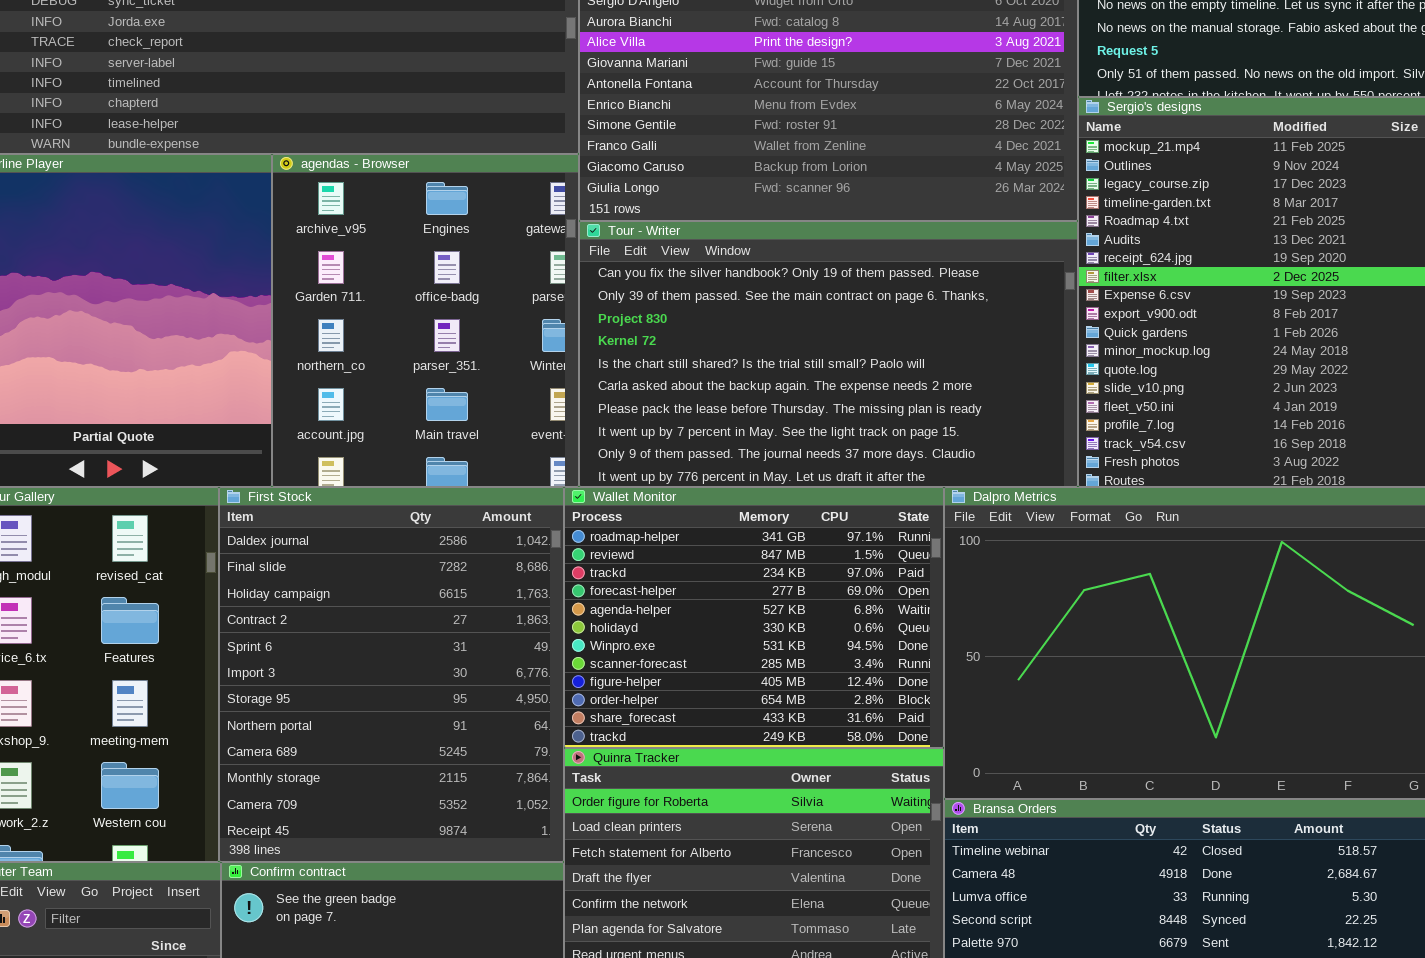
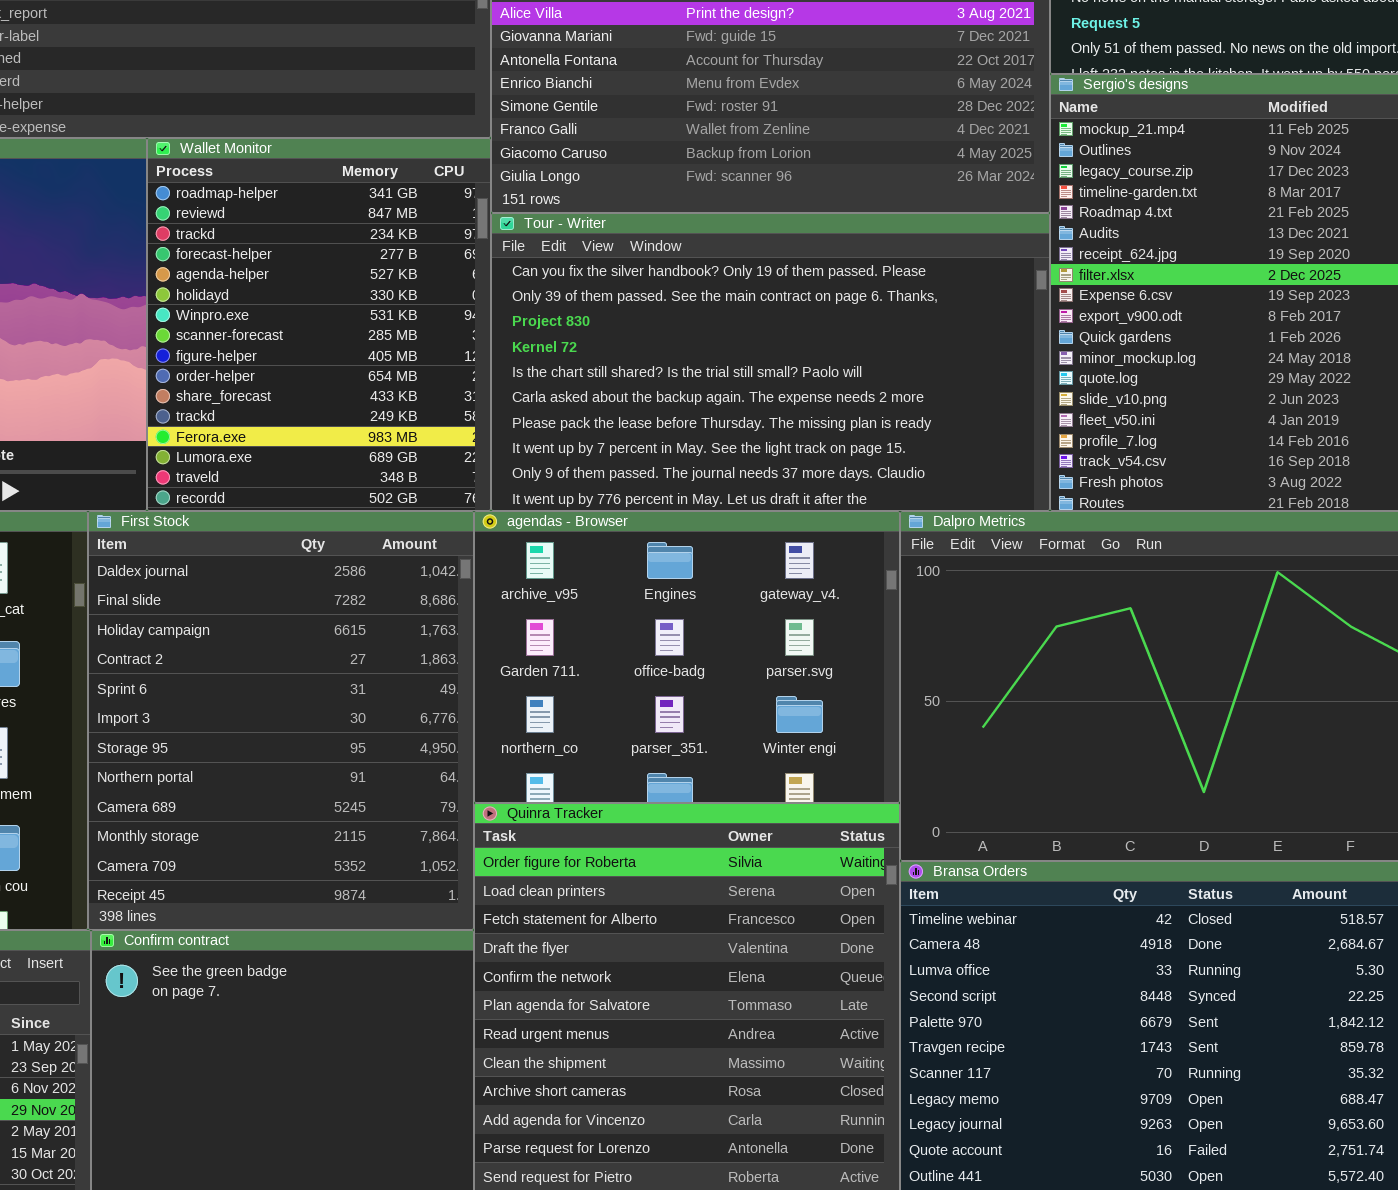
agendas - Browser: [272,154,579,487] -> [474,511,900,803], moved, resized
Wallet Monitor: [564,487,944,748] -> [147,138,491,511], moved, resized

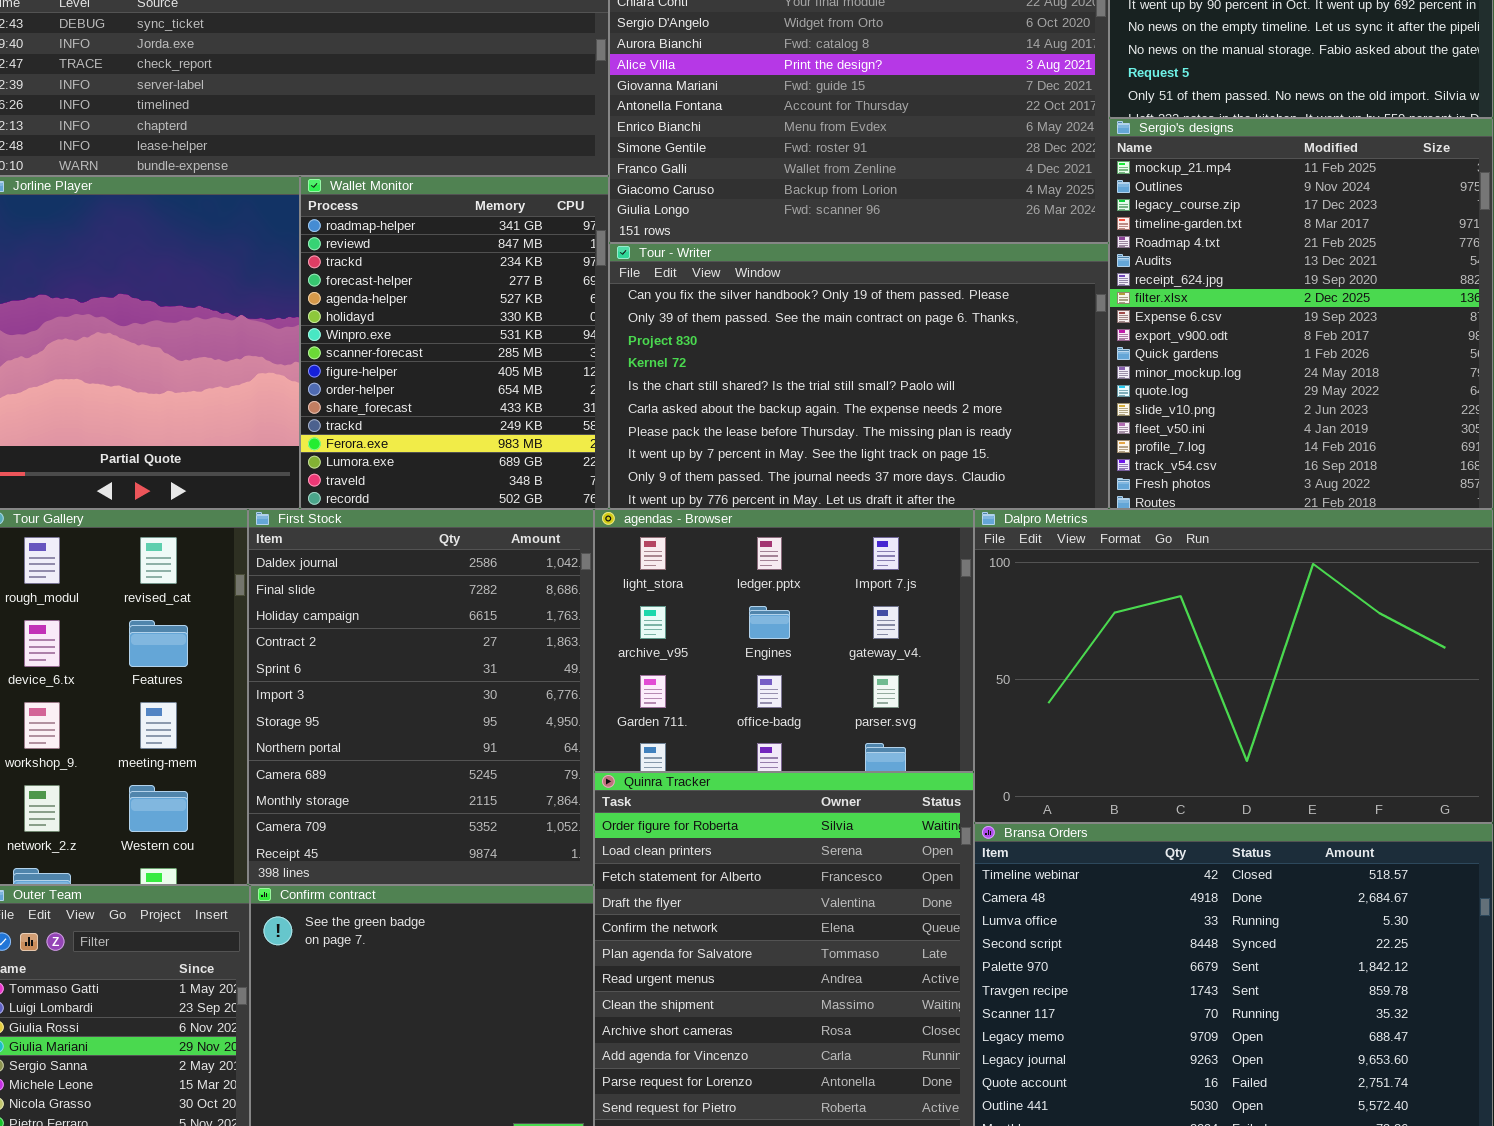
agendas - Browser: [474,511,900,803] -> [594,509,974,772], scrolled up 1 row

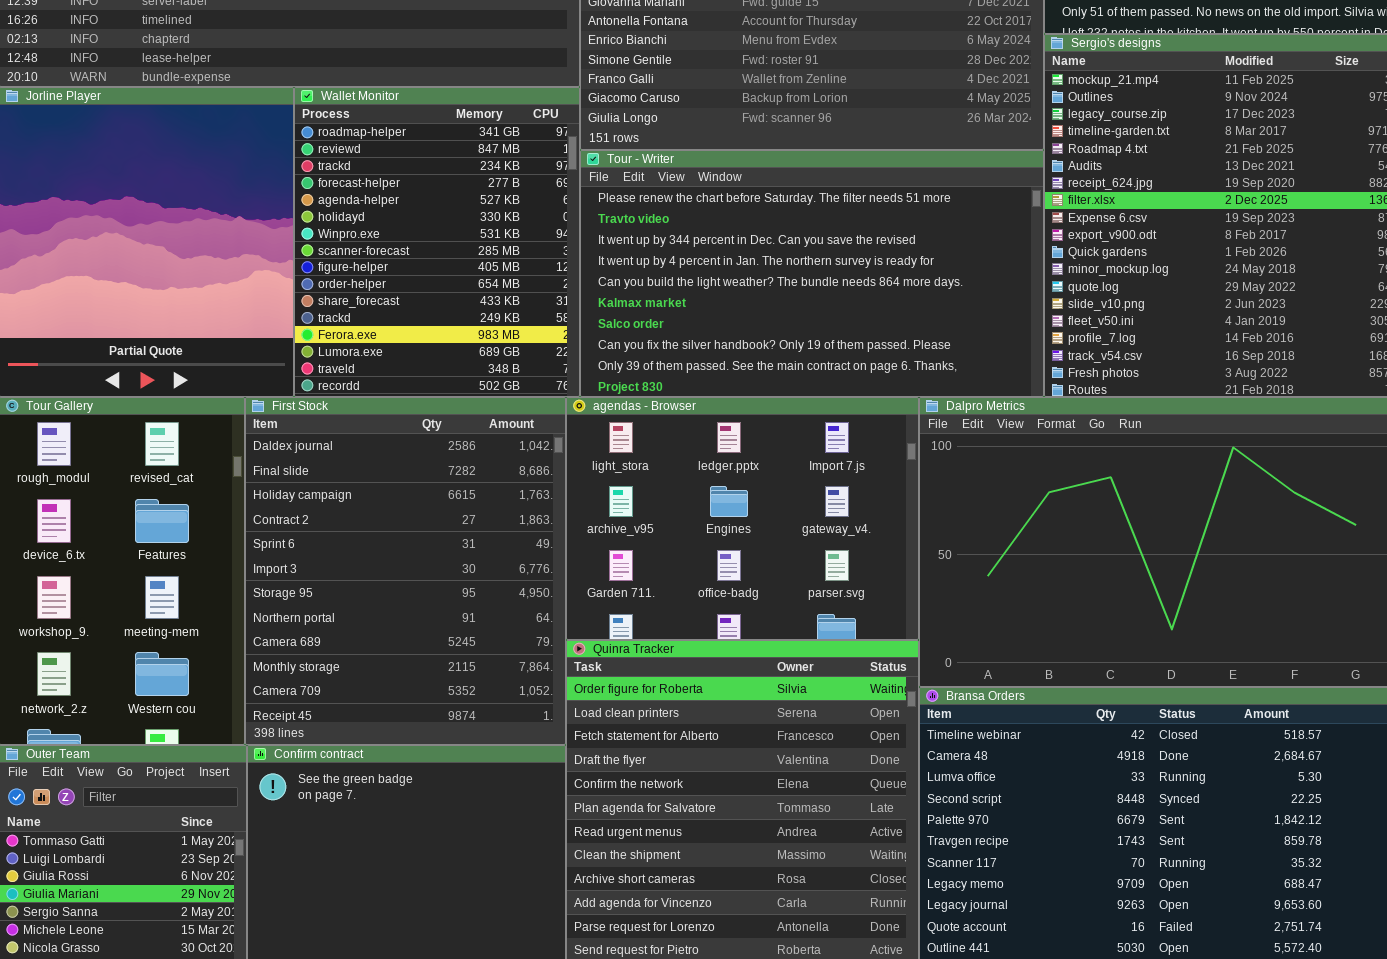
Tour - Writer: [609,243,1109,509] -> [580,150,1044,397], scrolled up 7 rows

